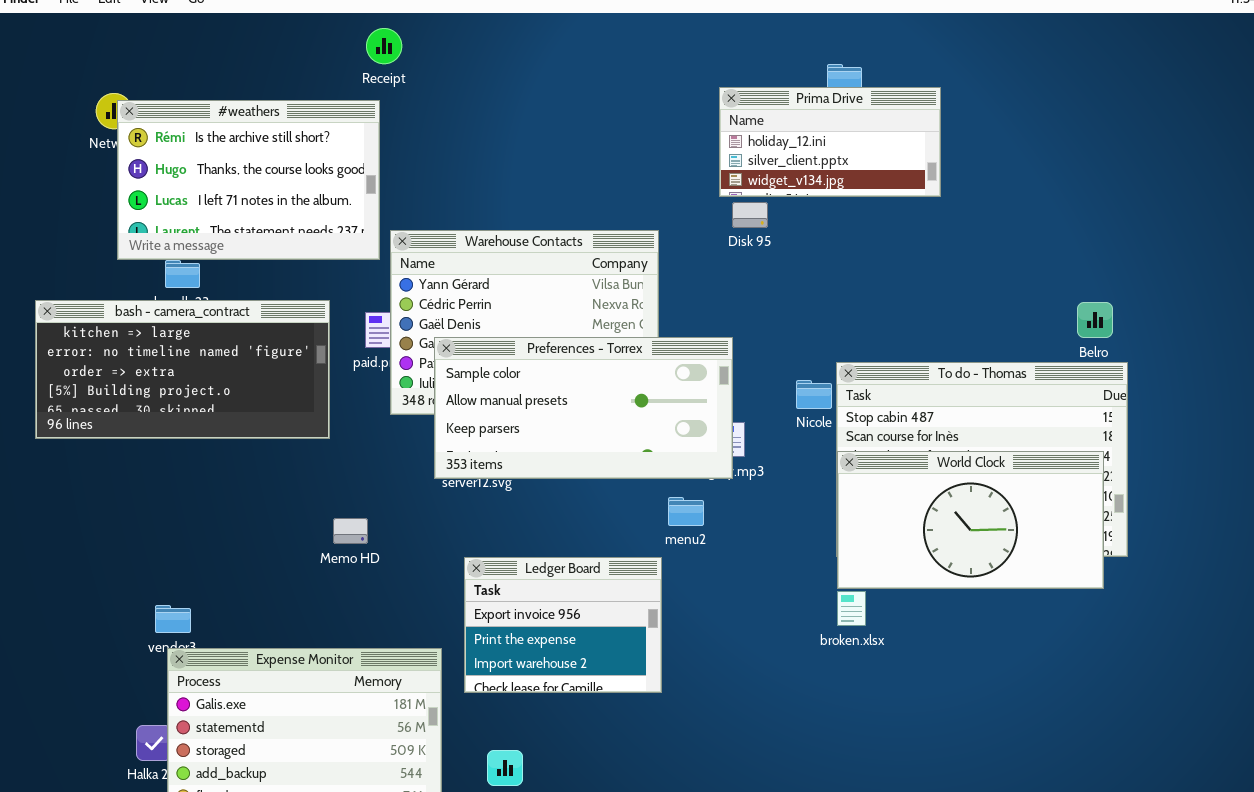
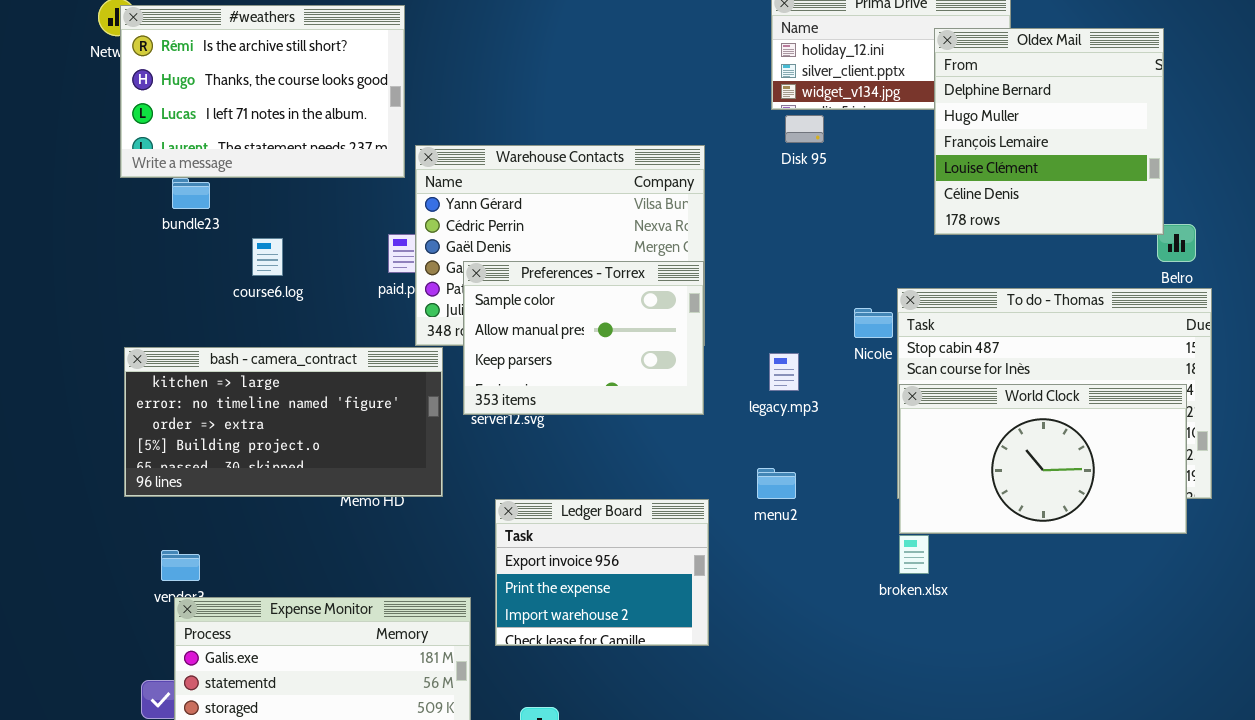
Oldex Mail: none -> [934,28,1164,235], opened
bash - camera_contract: [35,300,330,439] -> [124,347,443,497], moved
Preferences - Torrex: [434,337,733,479] -> [463,261,704,415], resized
menu2: [668,497,704,526] -> [757,468,796,499], moved

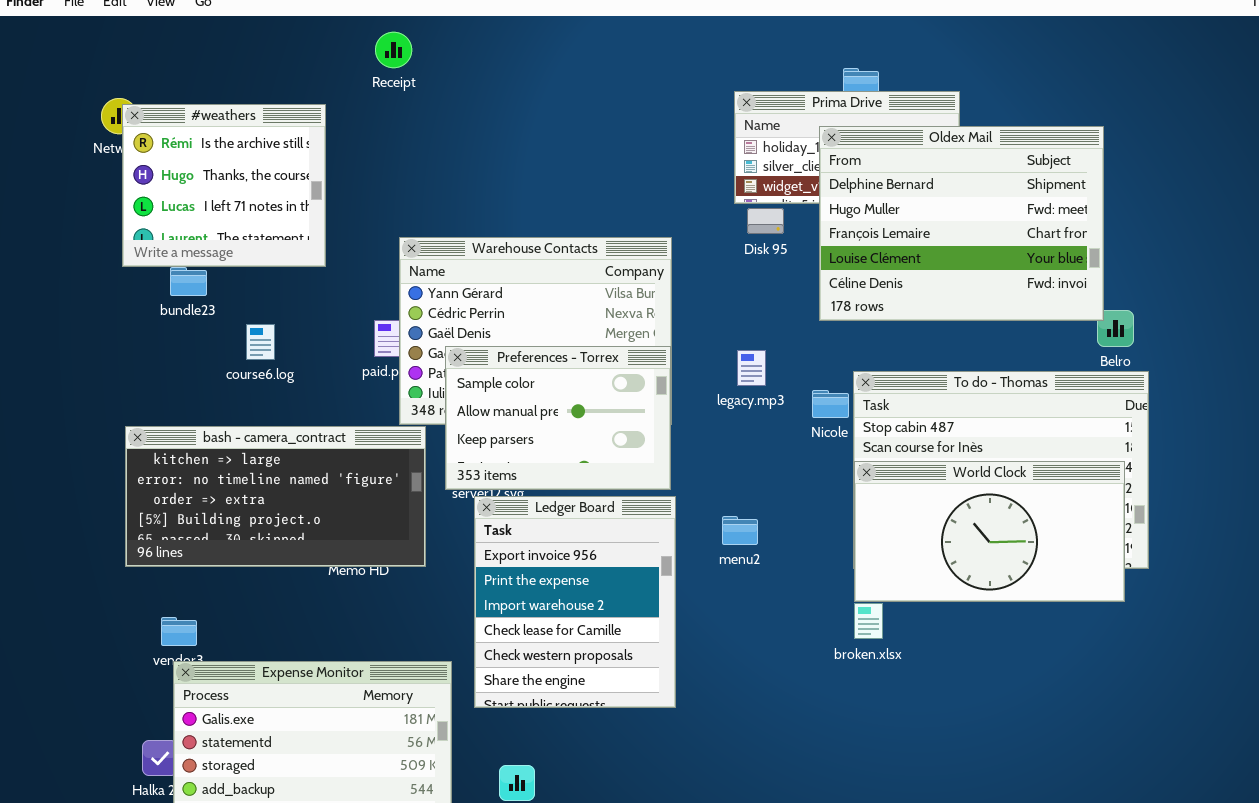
#weathers: [120,5,405,178] -> [122,104,326,267], resized
Oldex Mail: [934,28,1164,235] -> [819,126,1104,321], resized
legacy.mp3: [769,353,799,391] -> [737,350,766,386], moved
menu2: [757,468,796,499] -> [722,516,758,545], moved
Ledger Board: [495,499,709,646] -> [474,496,676,708], resized

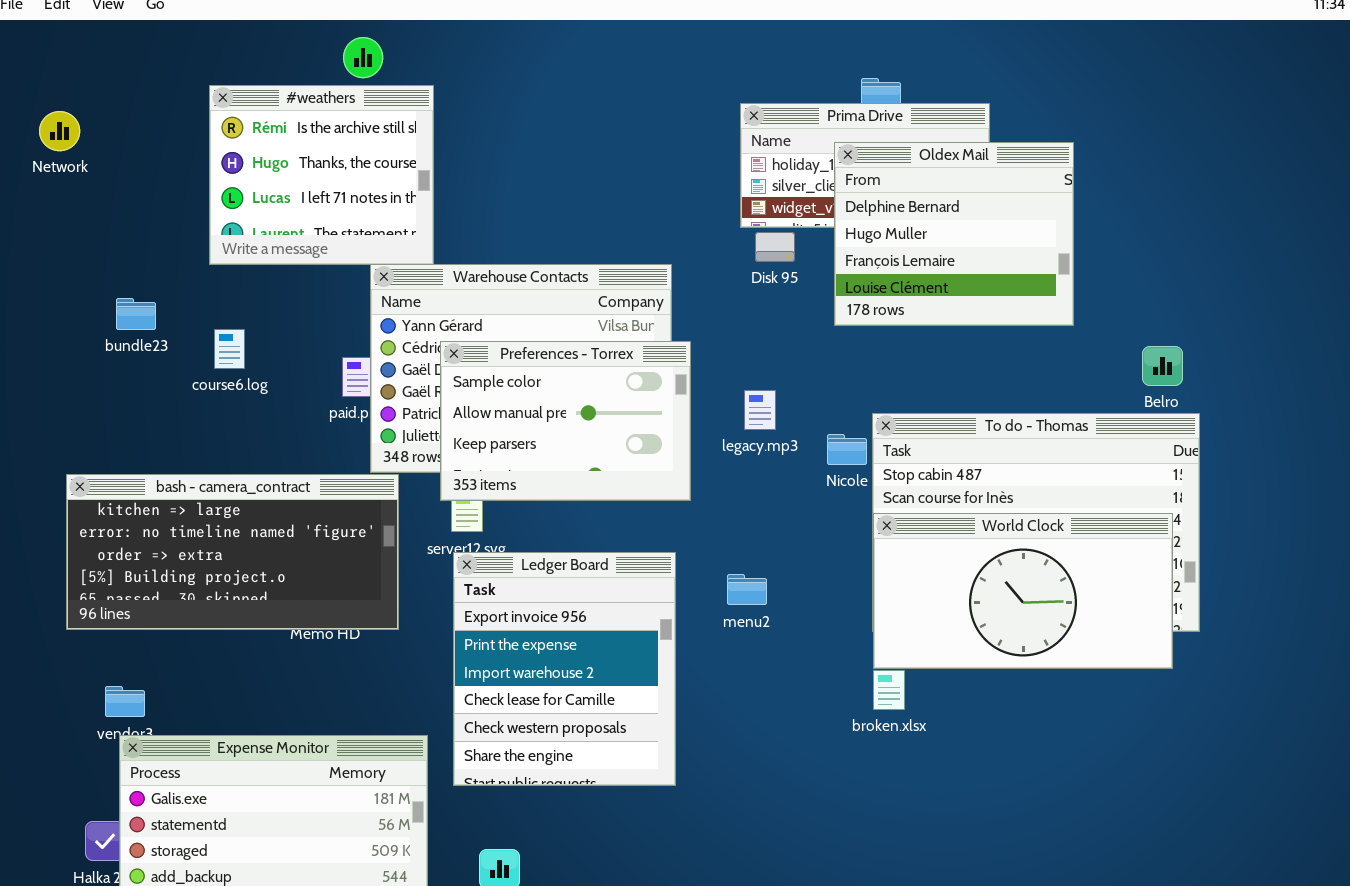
#weathers: [122,104,326,267] -> [209,85,434,265], moved
Oldex Mail: [819,126,1104,321] -> [834,142,1074,326], resized
course6.log: [246,324,275,360] -> [214,329,245,369], moved
Preferences - Torrex: [445,346,671,490] -> [440,341,691,501], moved

